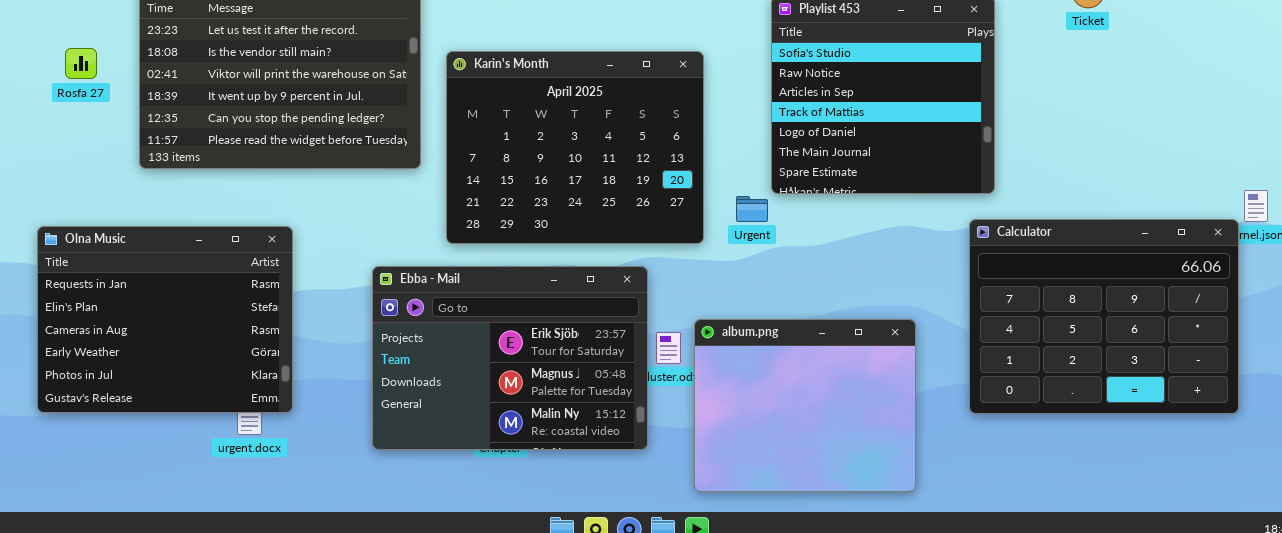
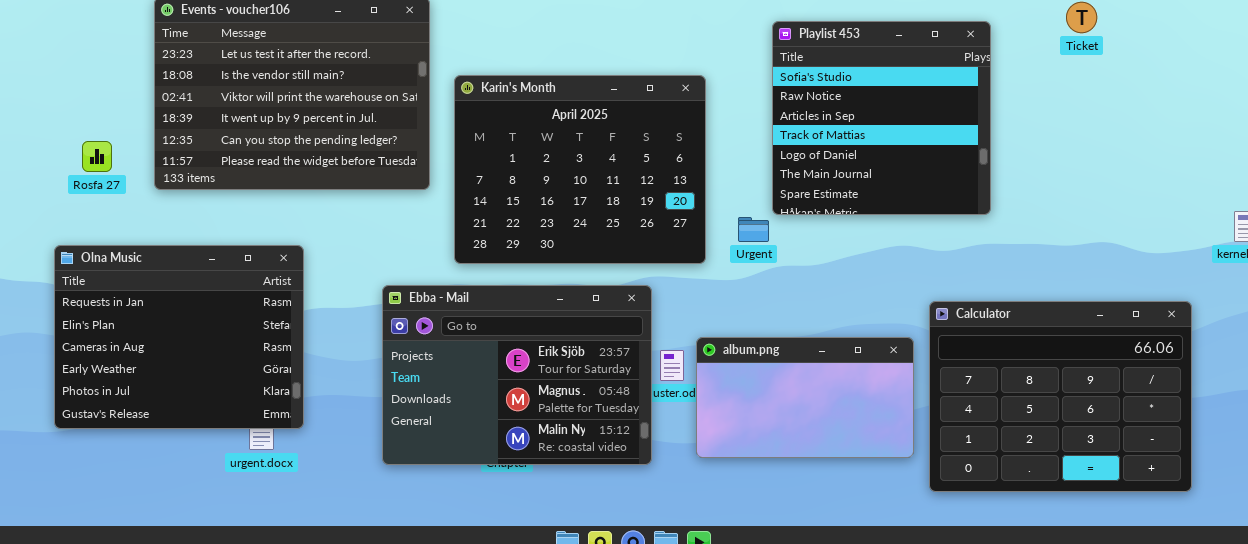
Rosfa 27: [65,48,97,79] -> [82,141,112,172], moved
Calculator: [969,219,1239,414] -> [929,301,1192,492], moved
album.png: [694,319,916,492] -> [696,337,914,458], resized

